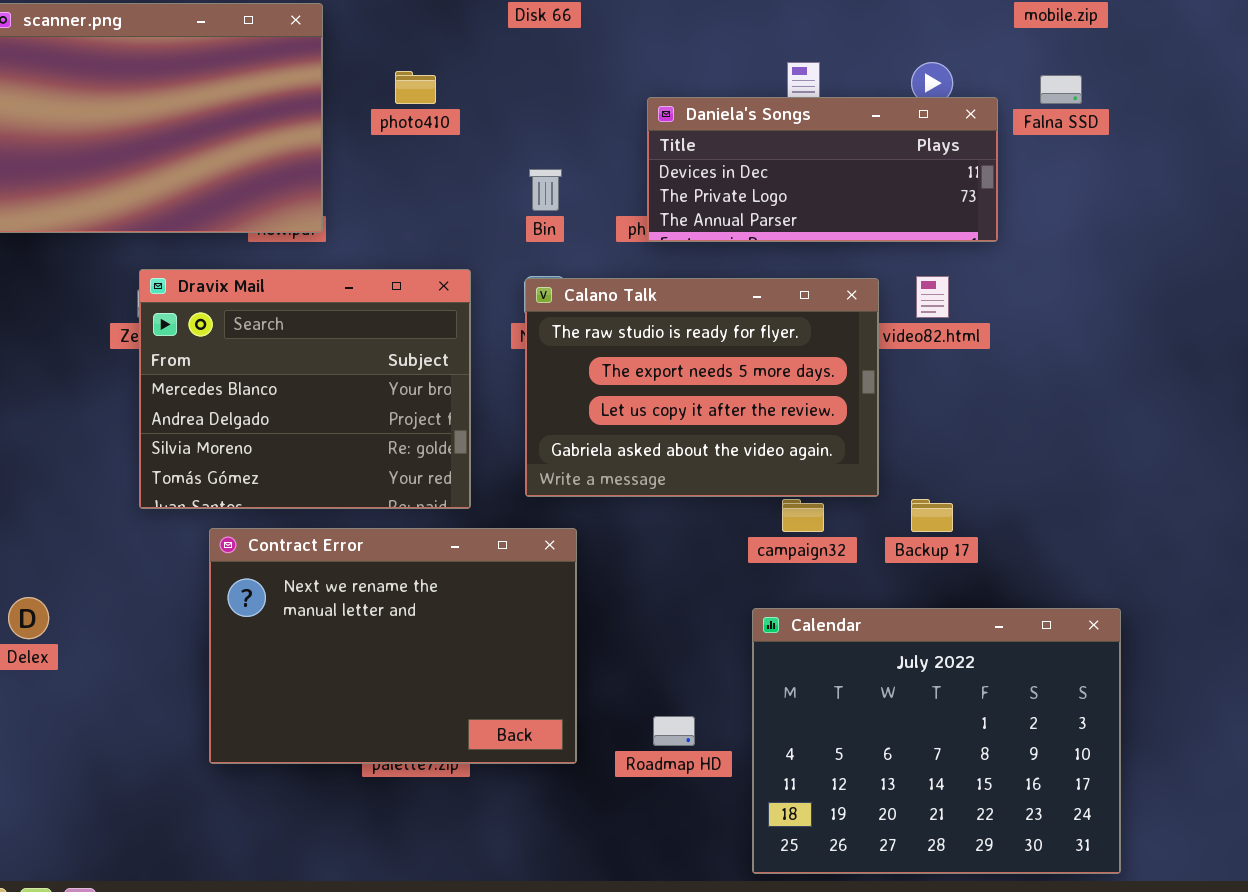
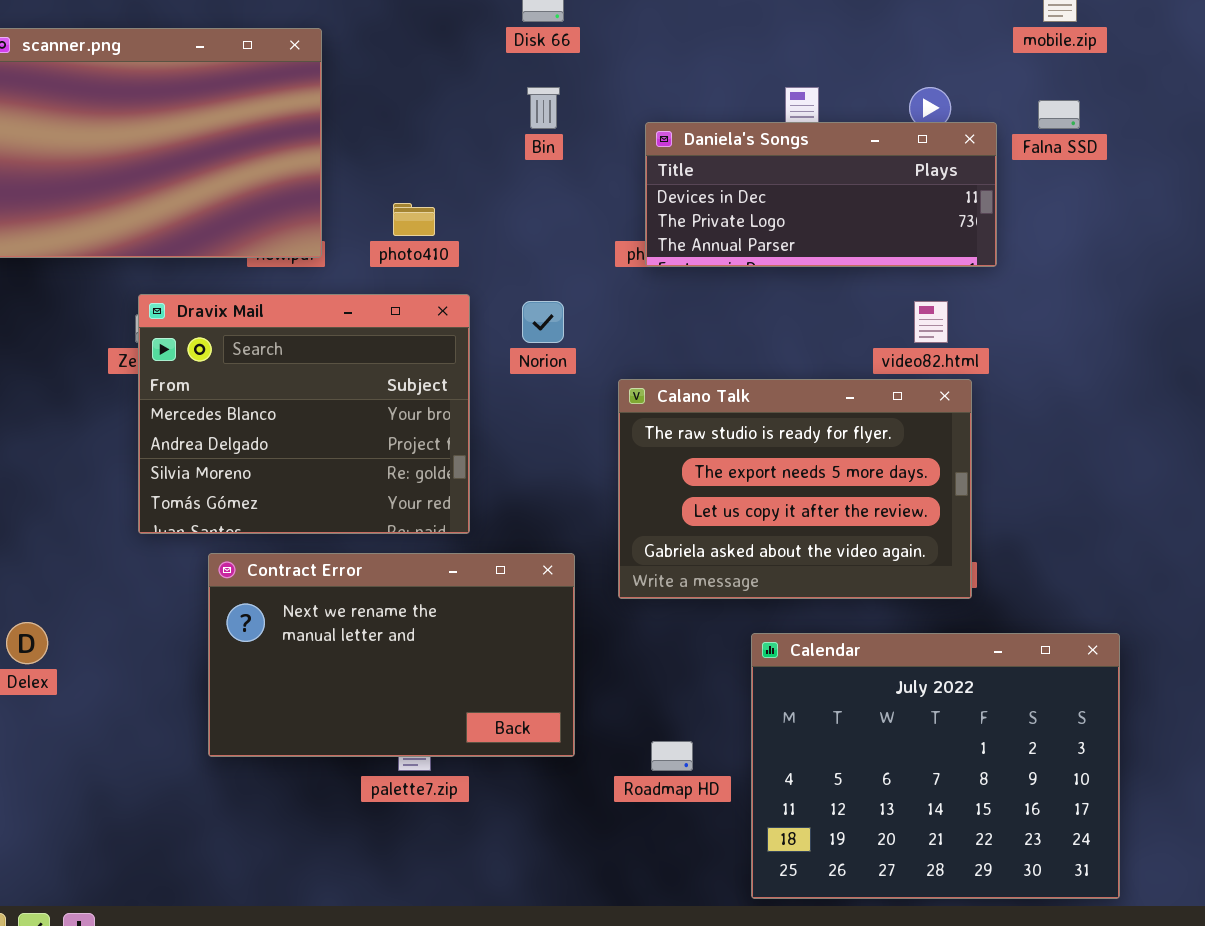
photo410: [395,71,436,104] -> [393,203,435,236], moved
Bin: [529,169,562,211] -> [527,87,560,129], moved
Calano Talk: [525,278,879,497] -> [618,379,972,599], moved
Contract Error: [209,528,577,764] -> [208,553,575,757], resized

